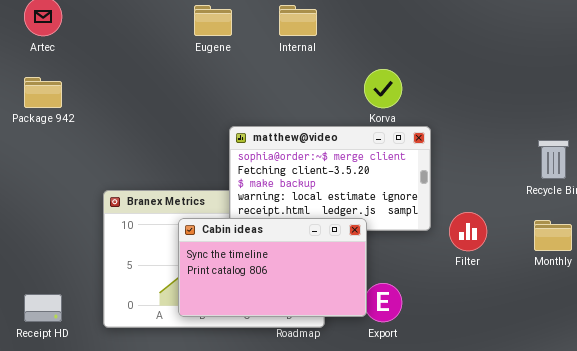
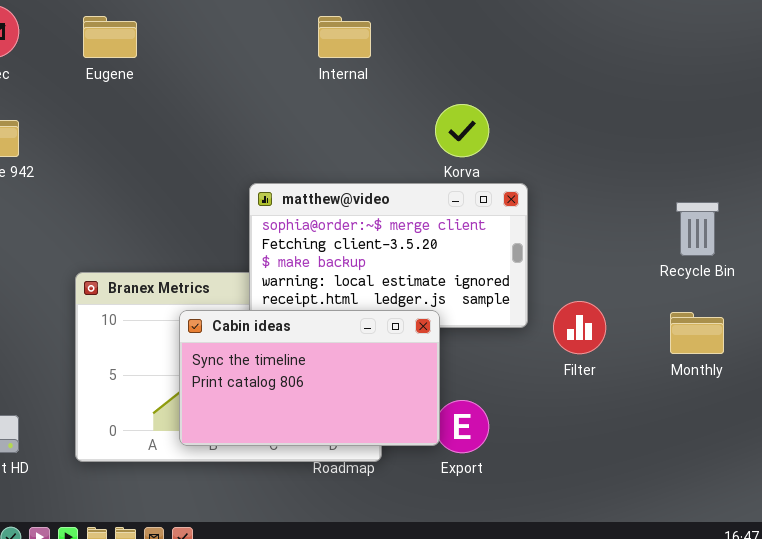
Eugene: [194,5,232,36] -> [83,16,137,58], moved

